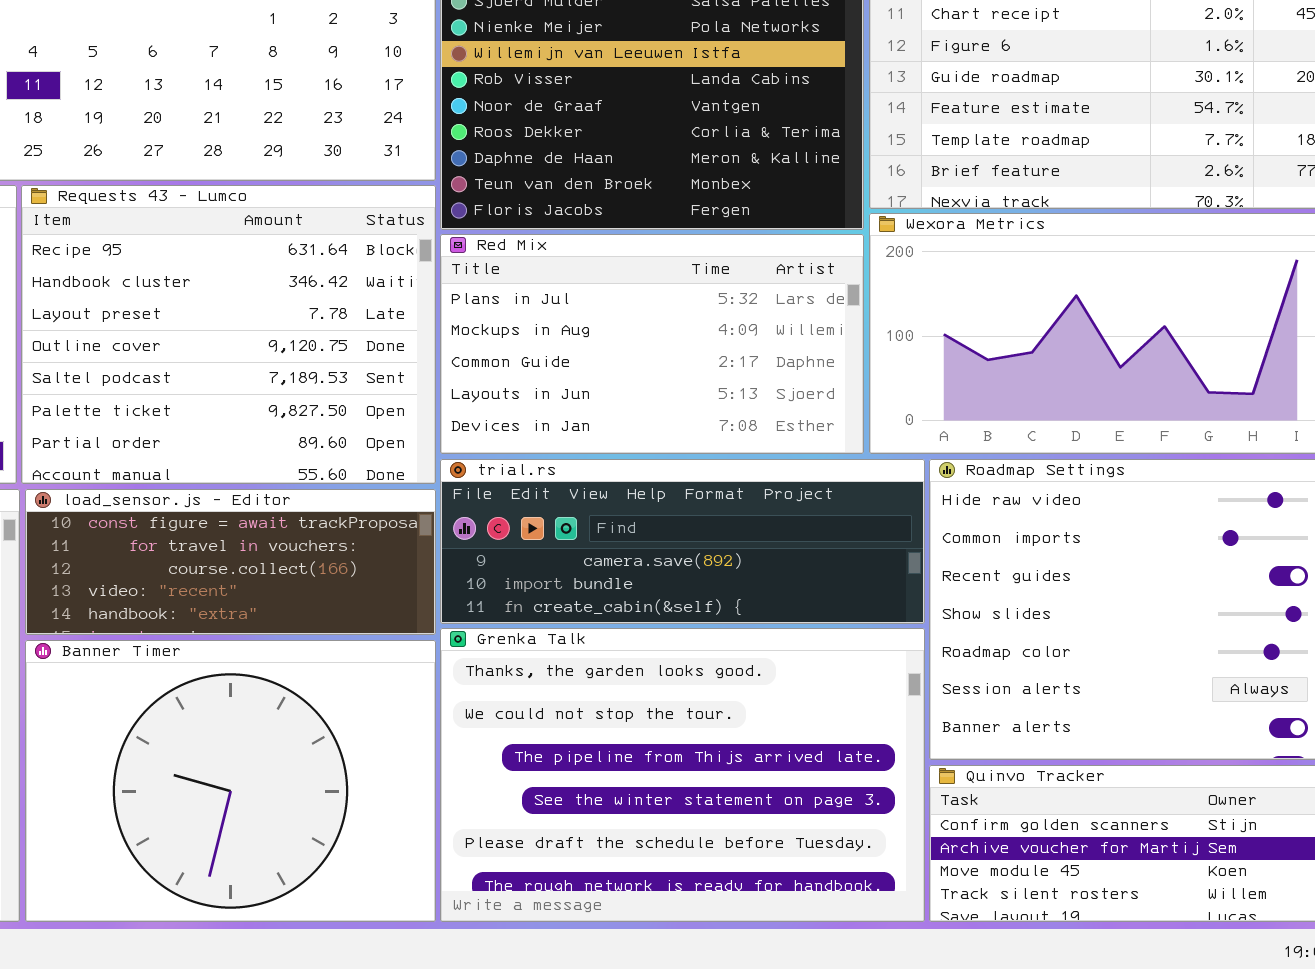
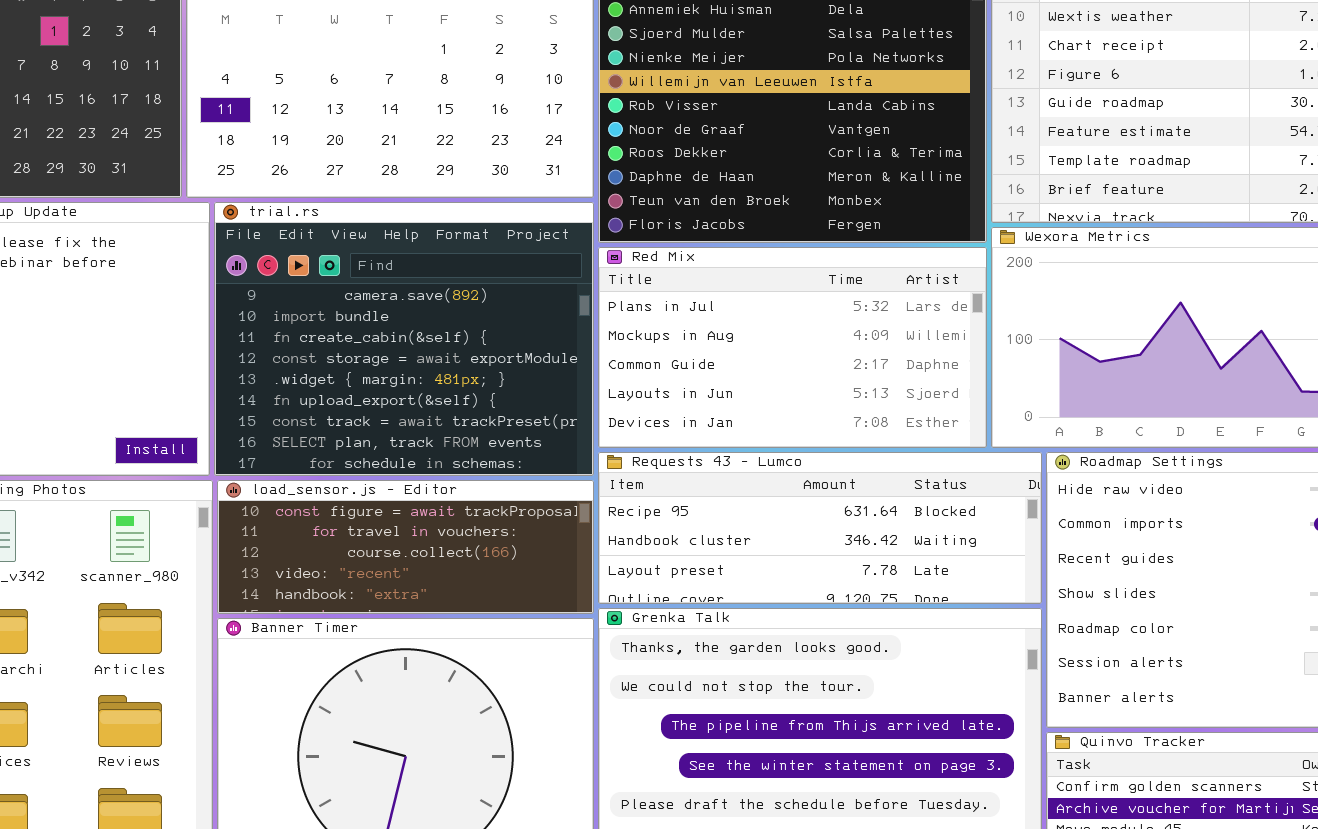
Requests 43 - Lumco: [21,185,436,484] -> [598,452,1042,604], moved, resized
trial.rs: [440,459,925,624] -> [214,202,594,476], moved, resized

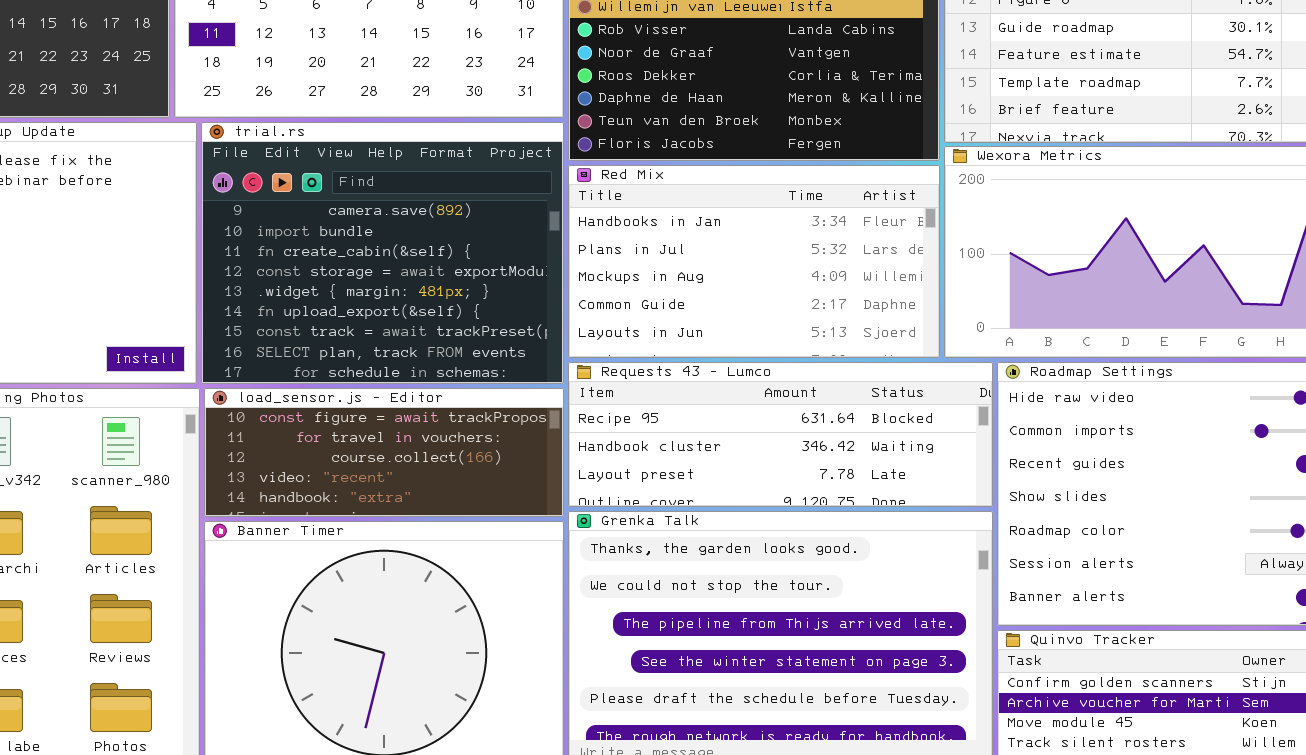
Red Mix: [598,247,987,448] -> [568,165,940,358], scrolled up 1 row

